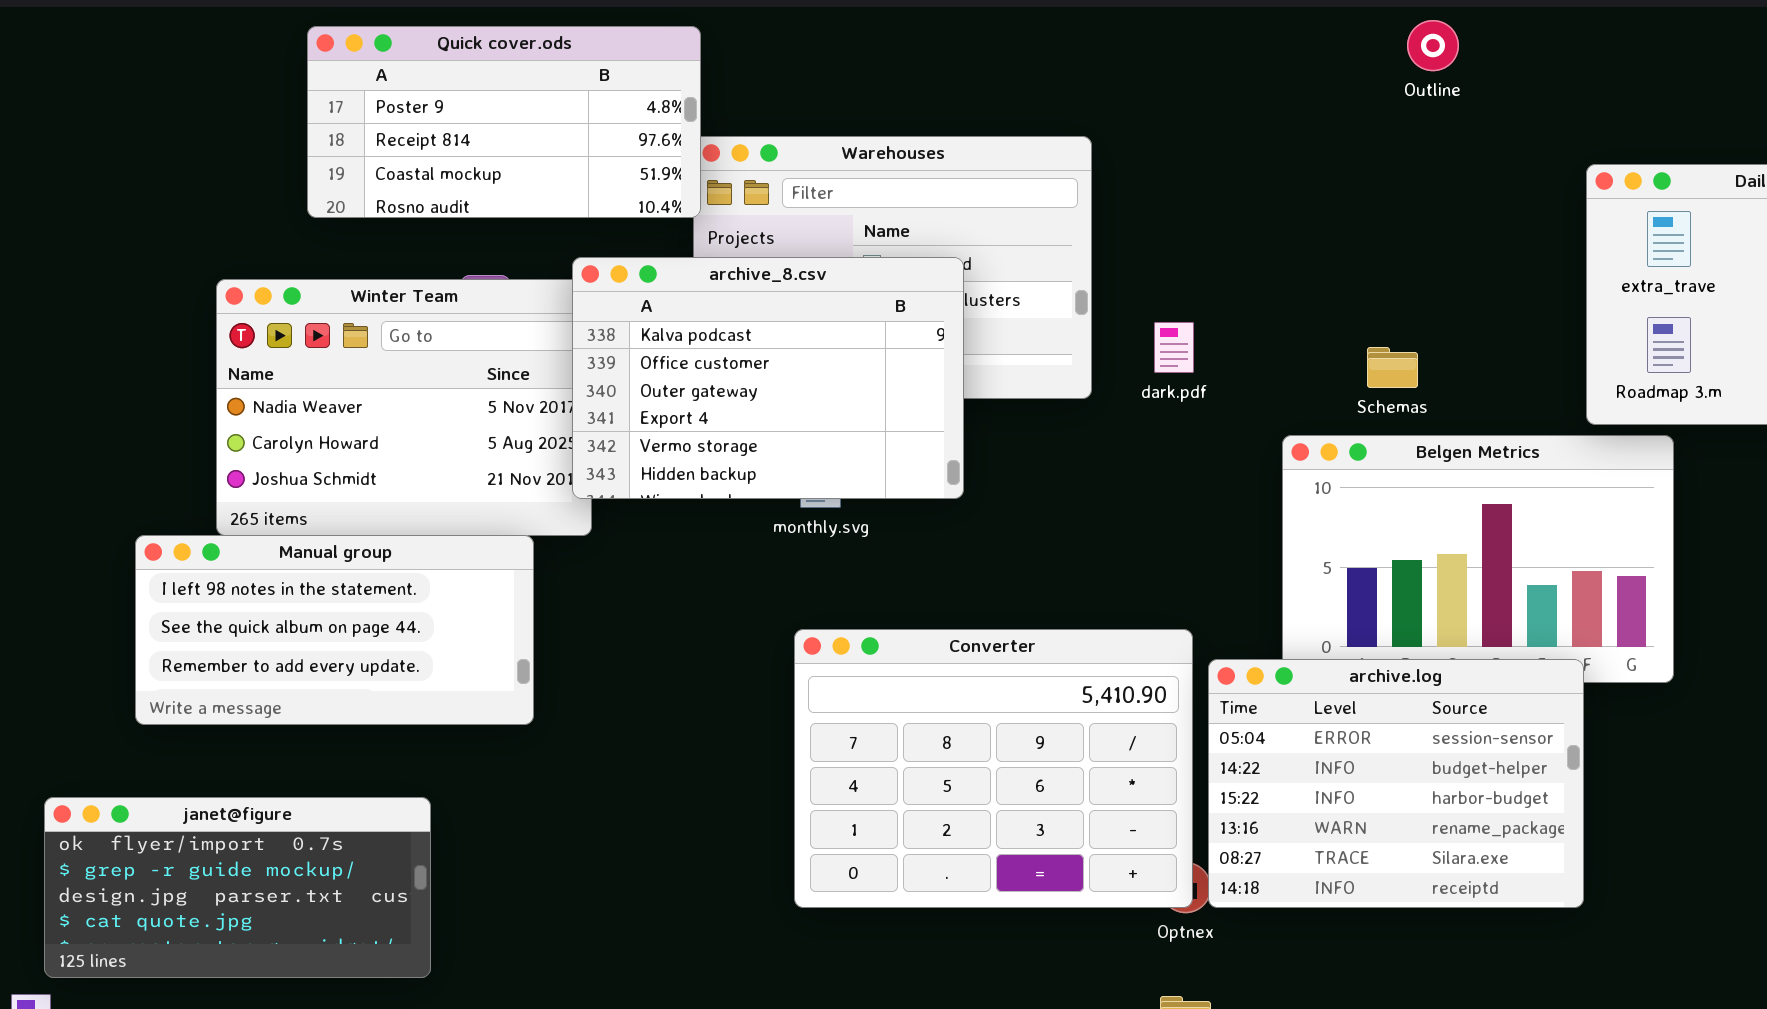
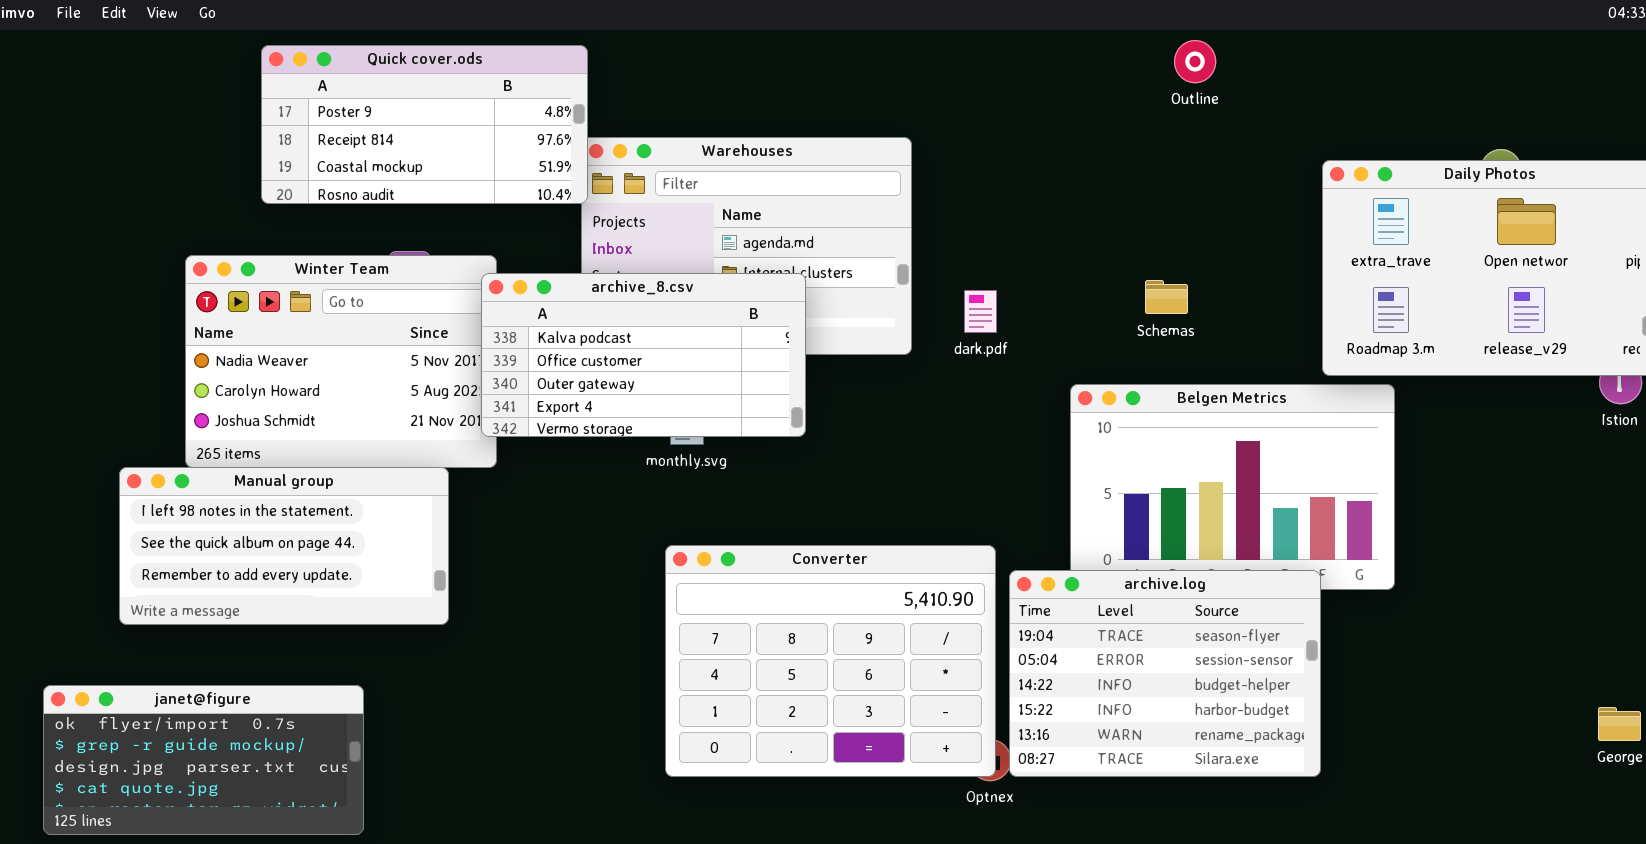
archive_8.csv: [572,257,964,499] -> [481,273,806,437], resized
Schemas: [1367,347,1418,388] -> [1145,280,1188,314], moved
archive.log: [1208,659,1584,908] -> [1009,570,1321,777], scrolled up 1 row

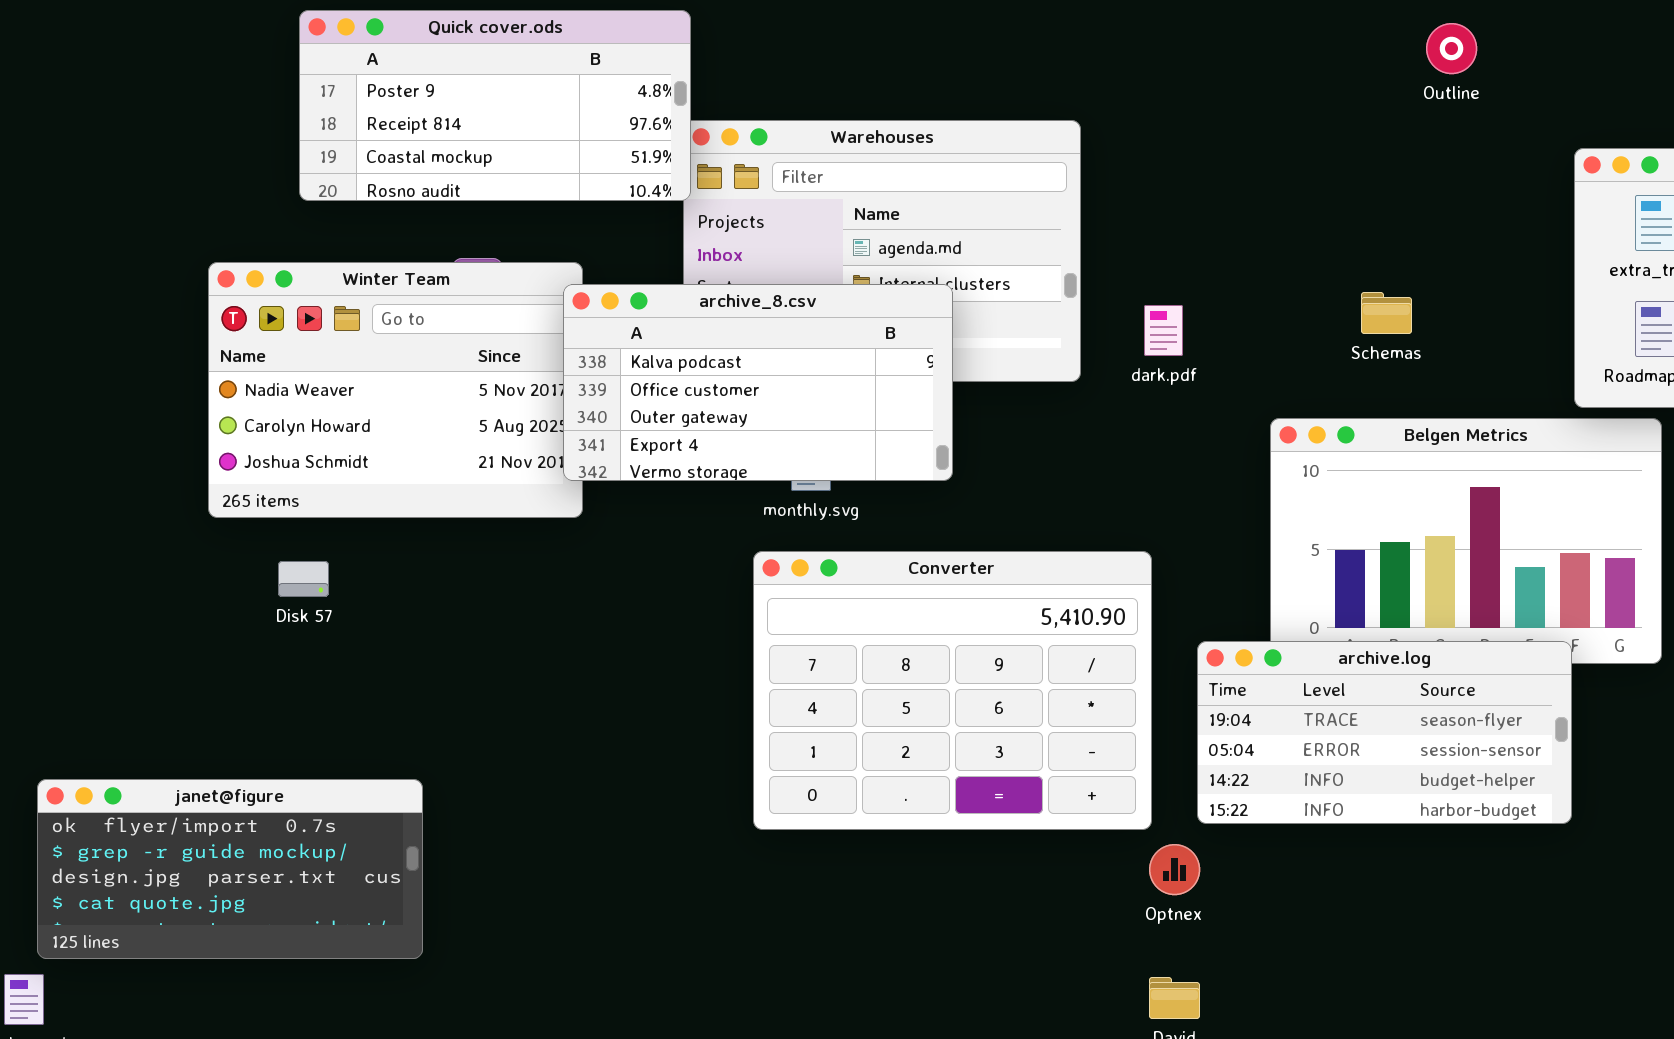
Outline: [1174,40,1216,83] -> [1426,23,1477,74], moved
Manual group: [119,467,449,625] -> none, closed
Converter: [665,545,996,777] -> [753,551,1152,830], moved
archive.log: [1009,570,1321,777] -> [1197,641,1572,824], resized

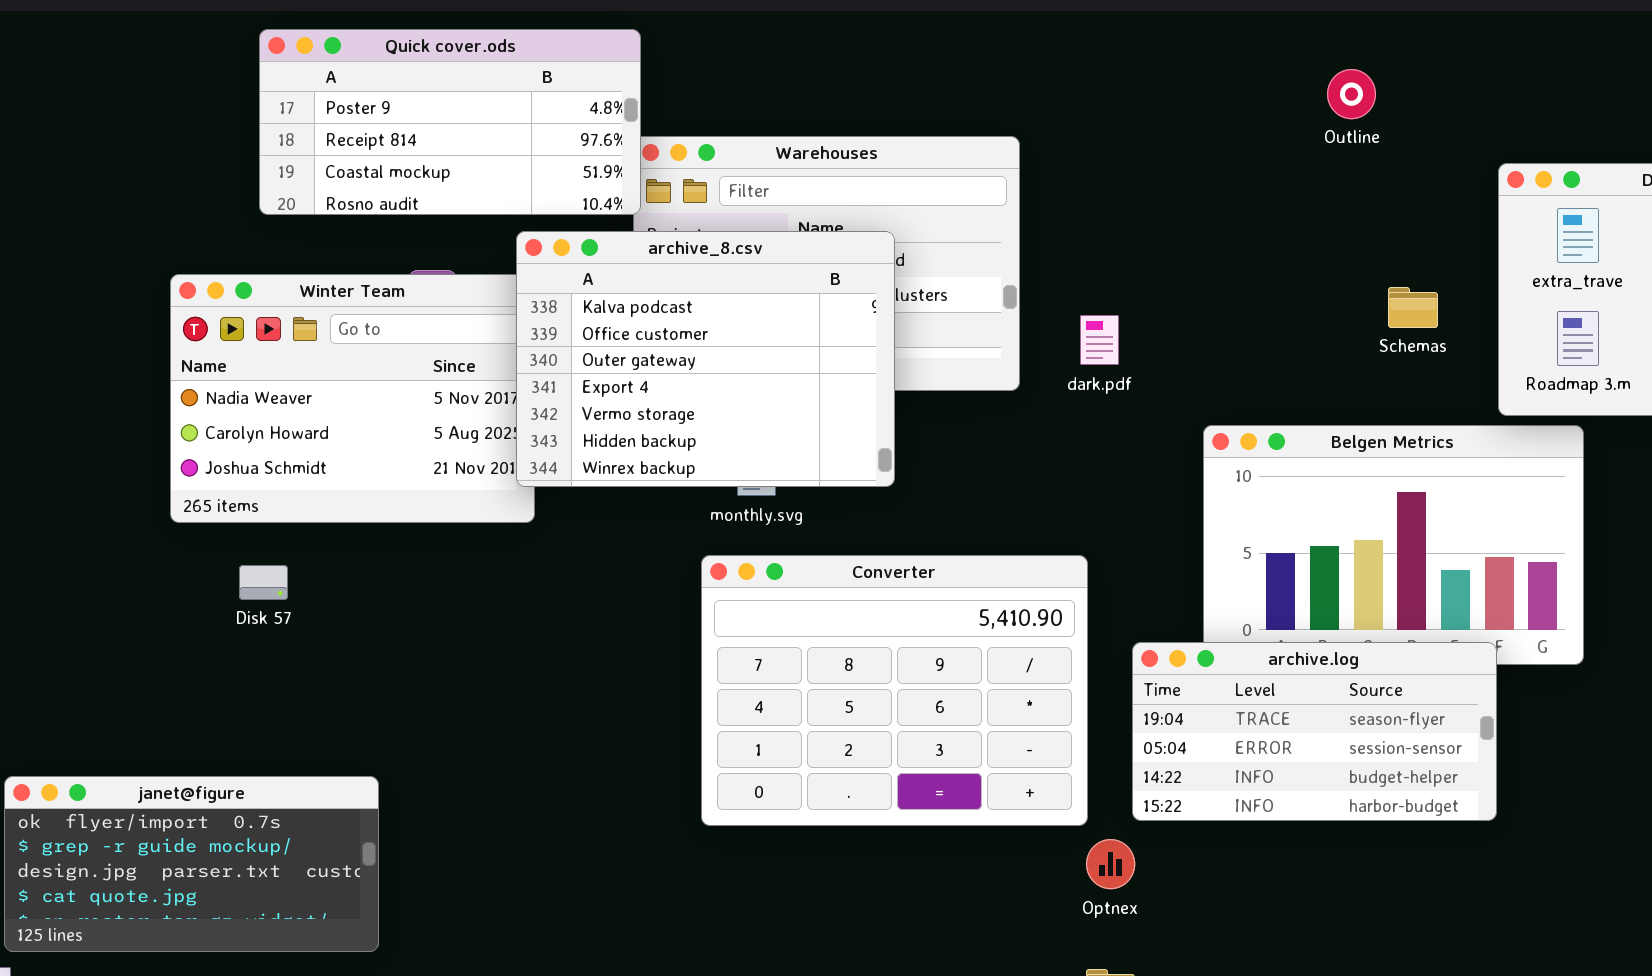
Outline: [1426,23,1477,74] -> [1327,69,1376,119], moved
archive_8.csv: [563,284,953,481] -> [516,231,895,487], resized
Schemas: [1361,292,1412,334] -> [1388,287,1438,328], moved

